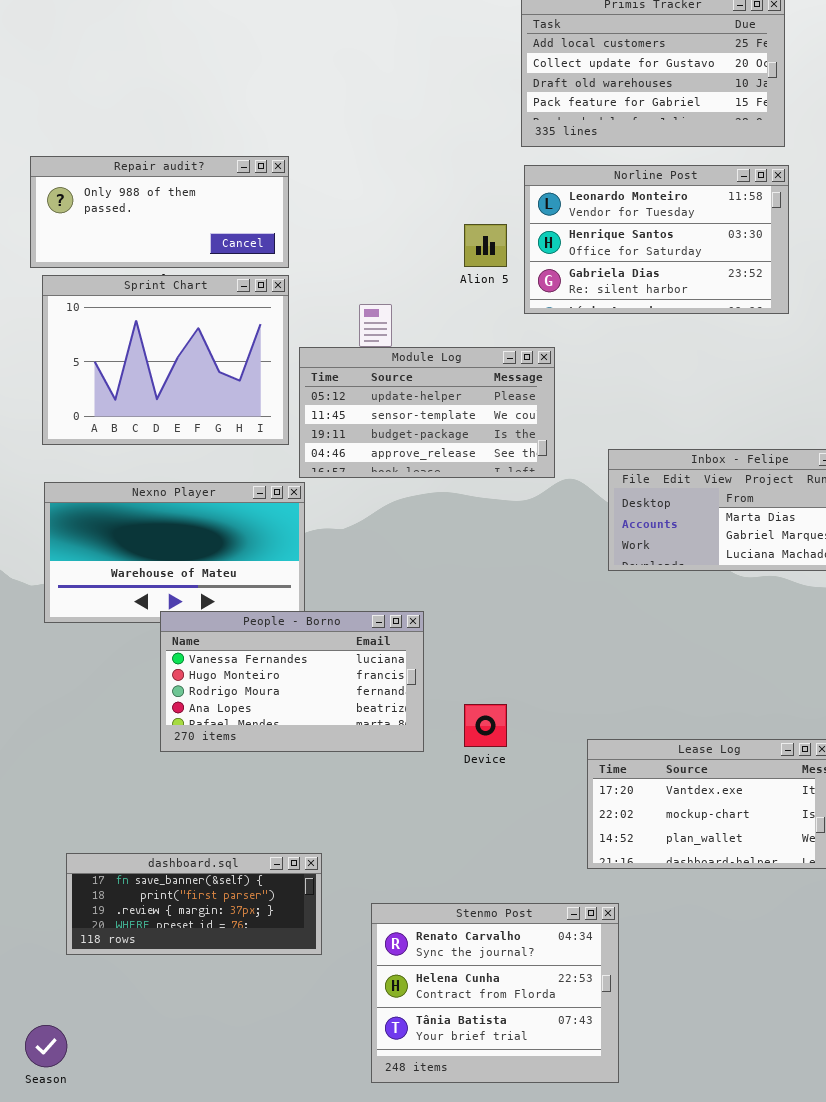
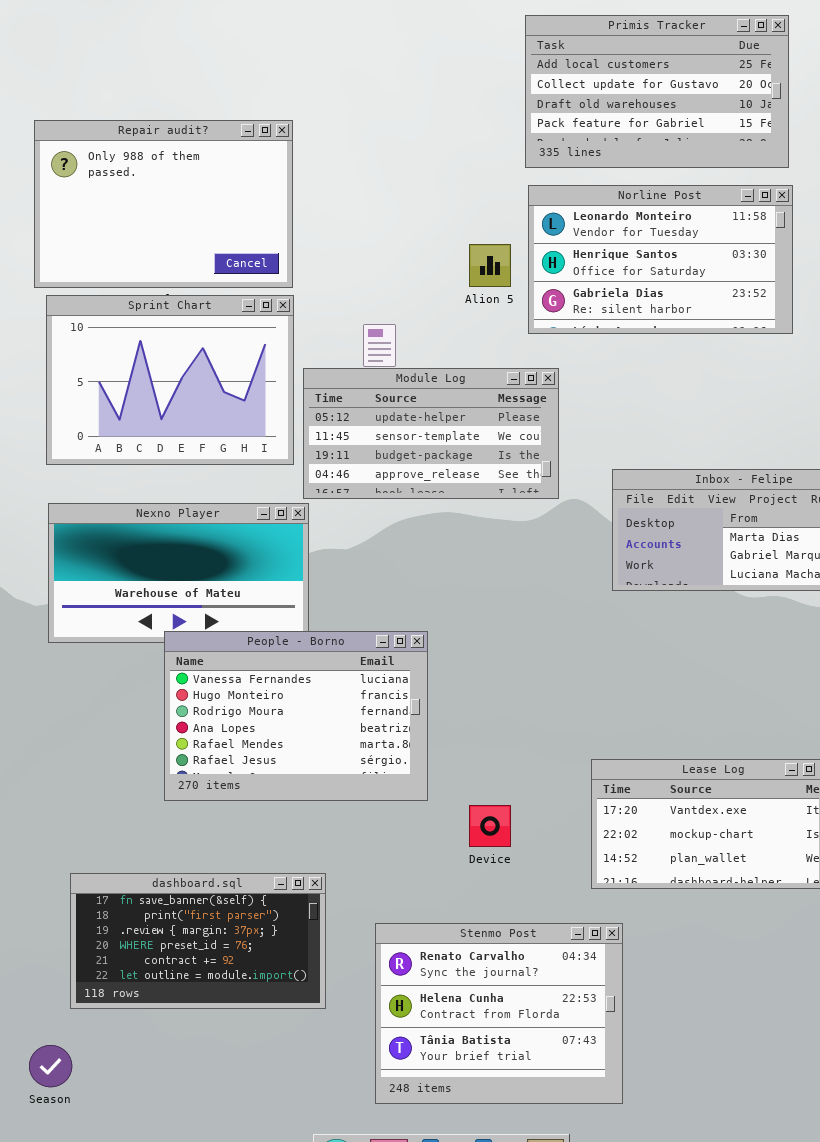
Repair audit?: [30,156,289,268] -> [34,120,293,288], resized
People - Borno: [160,611,424,752] -> [164,631,428,801], resized
Device: [464,704,507,747] -> [469,805,511,847], moved
dashboard.sql: [66,853,322,955] -> [70,873,326,1009], resized

